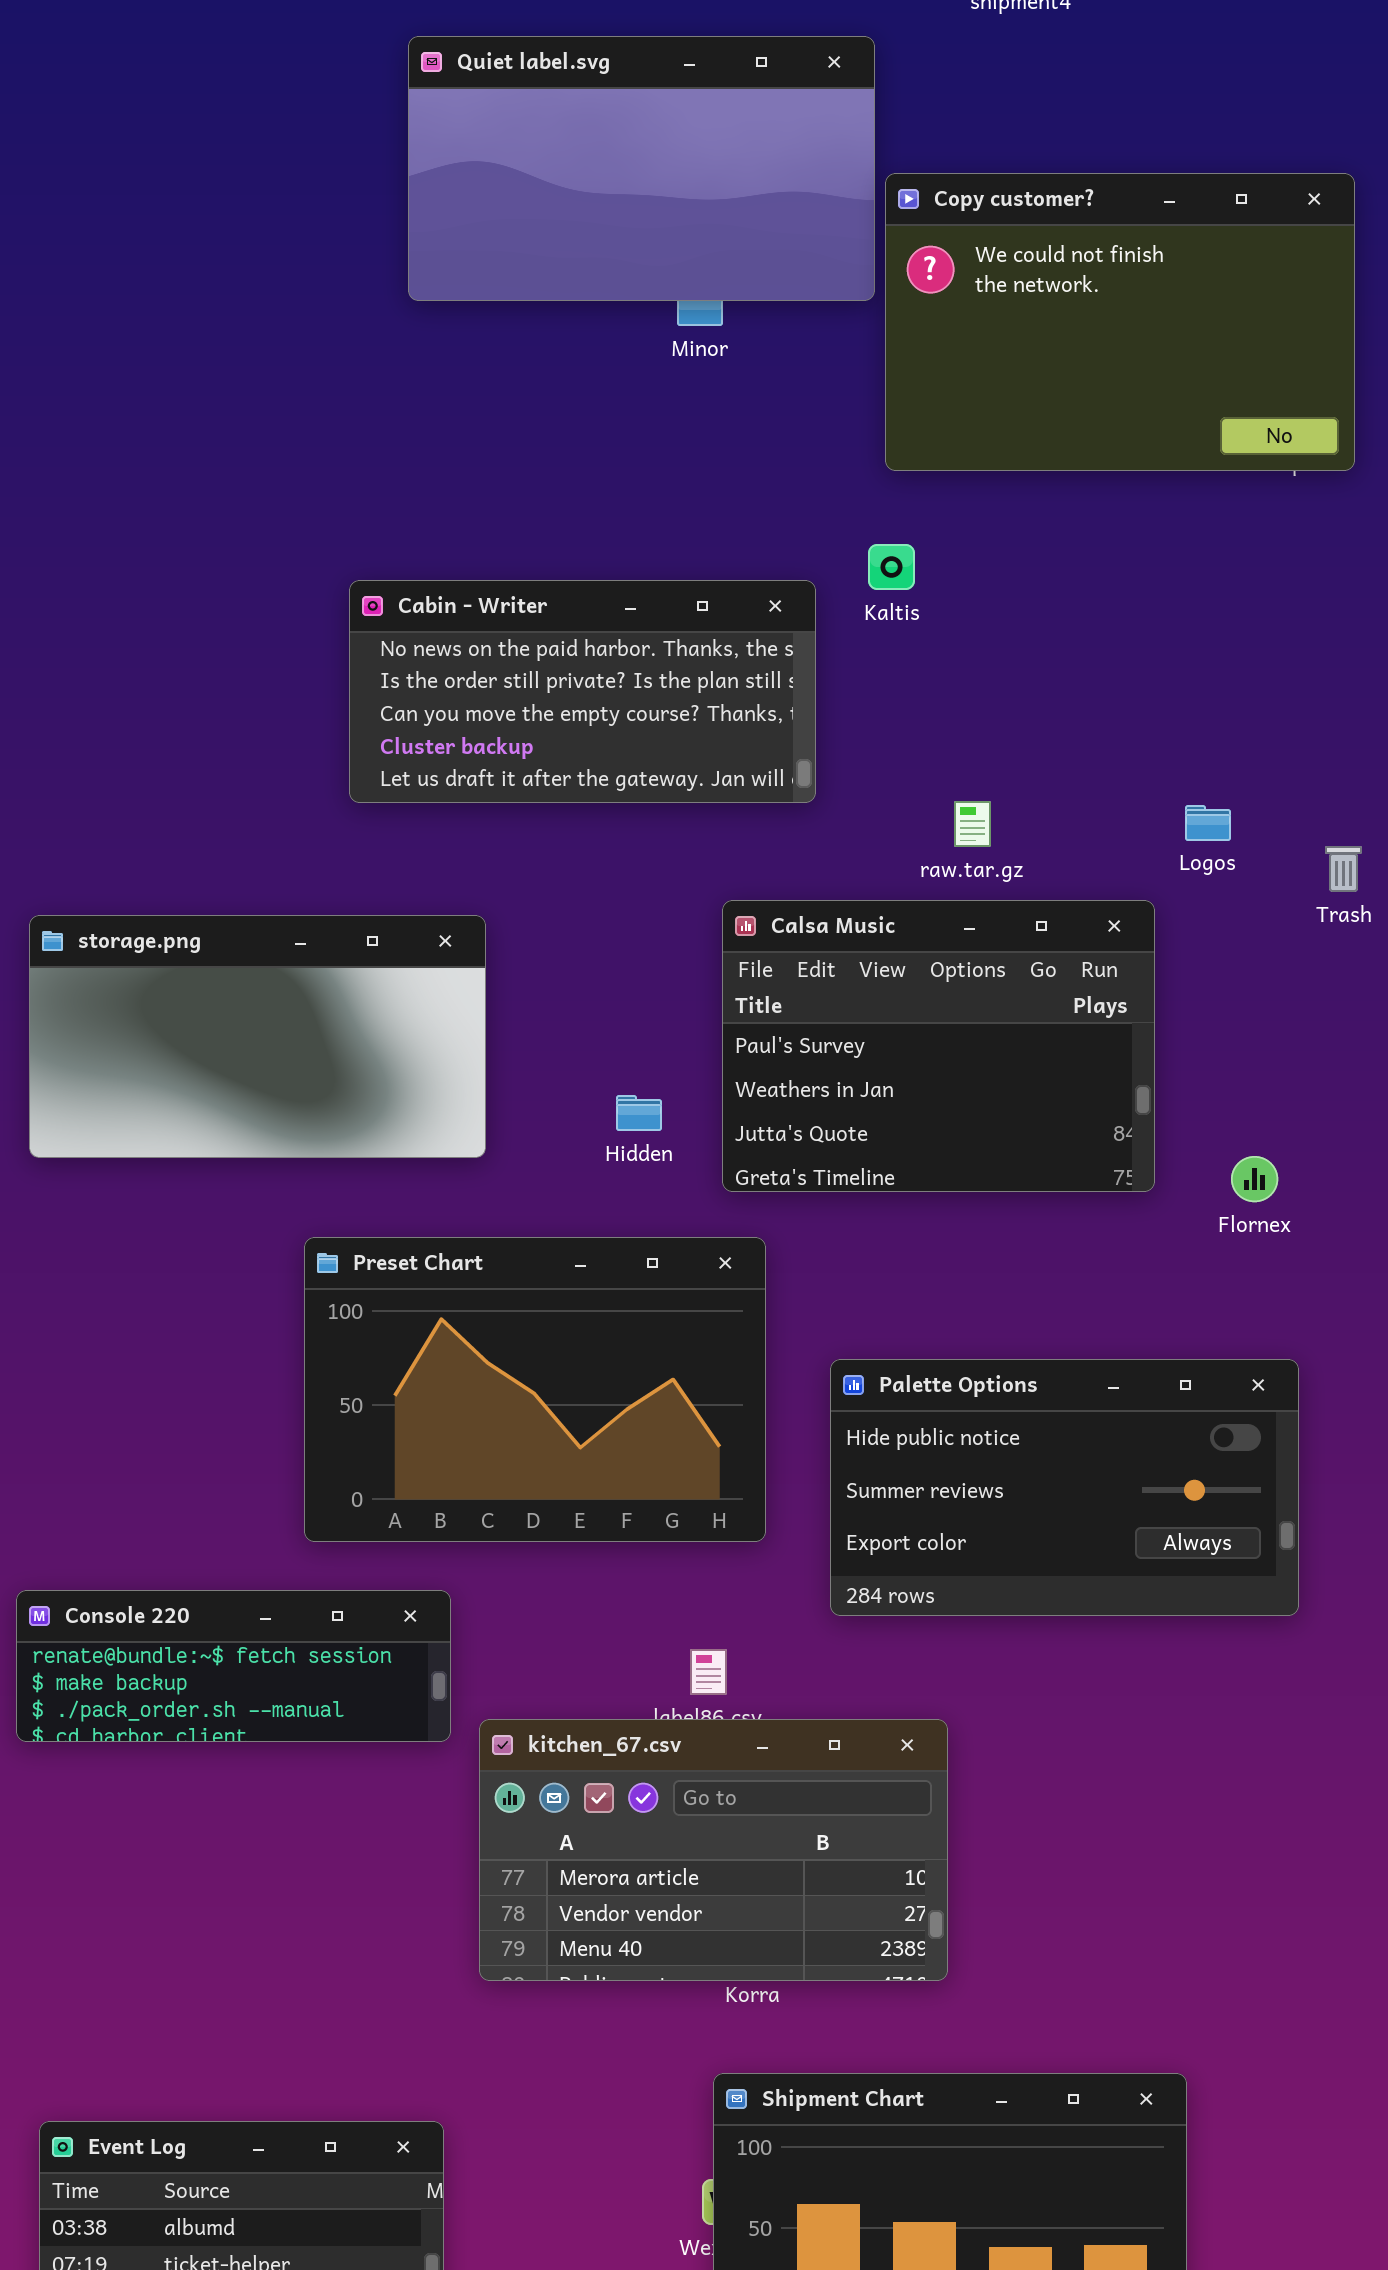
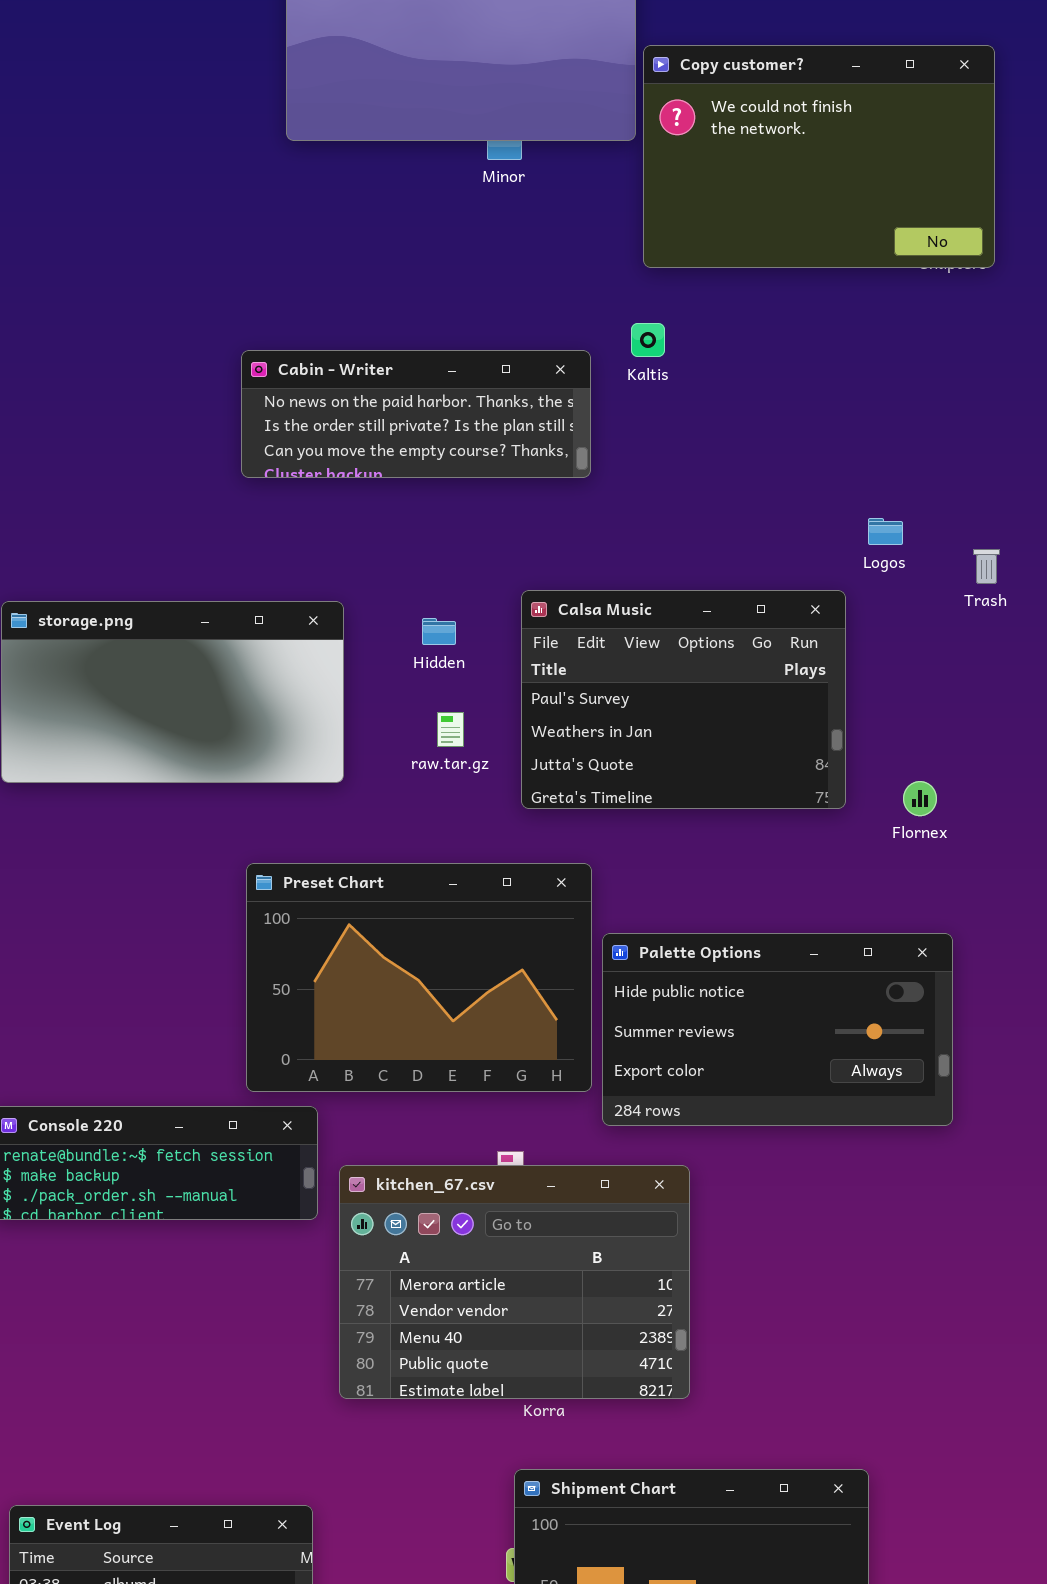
Cabin - Writer: [349,580,816,803] -> [241,350,591,478], resized
raw.tar.gz: [954,801,991,847] -> [437,712,464,747], moved
Hidden: [616,1095,662,1131] -> [422,618,456,645], moved
Preset Chart: [304,1237,766,1542] -> [246,863,592,1092], moved
kitchen_67.csv: [479,1719,948,1981] -> [339,1165,690,1399], resized

